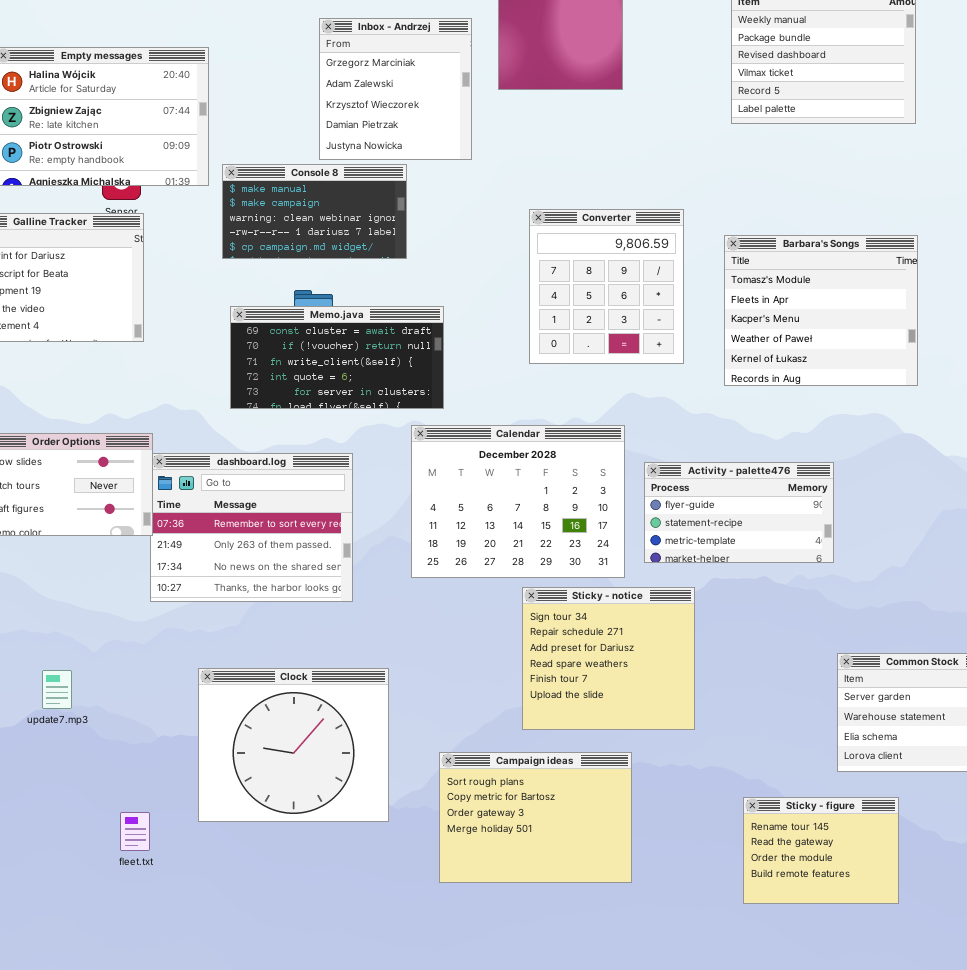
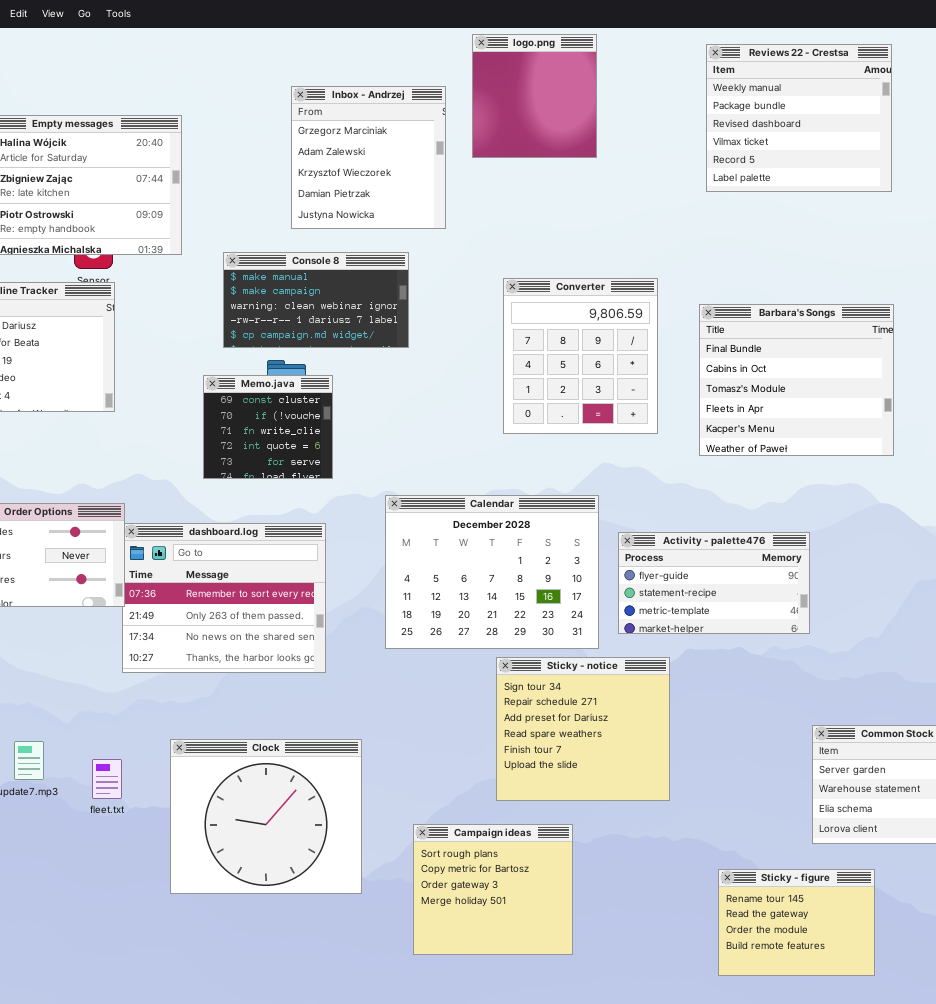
Console 8: [222,164,407,259] -> [223,252,409,348], moved
Barbara's Songs: [724,235,918,386] -> [699,304,894,456], scrolled up 2 rows
Memo.java: [230,306,444,409] -> [203,375,333,479], resized
Campaign ideas: [439,752,632,883] -> [413,824,573,955], resized
fleet.txt: [120,812,150,851] -> [92,759,122,799], moved

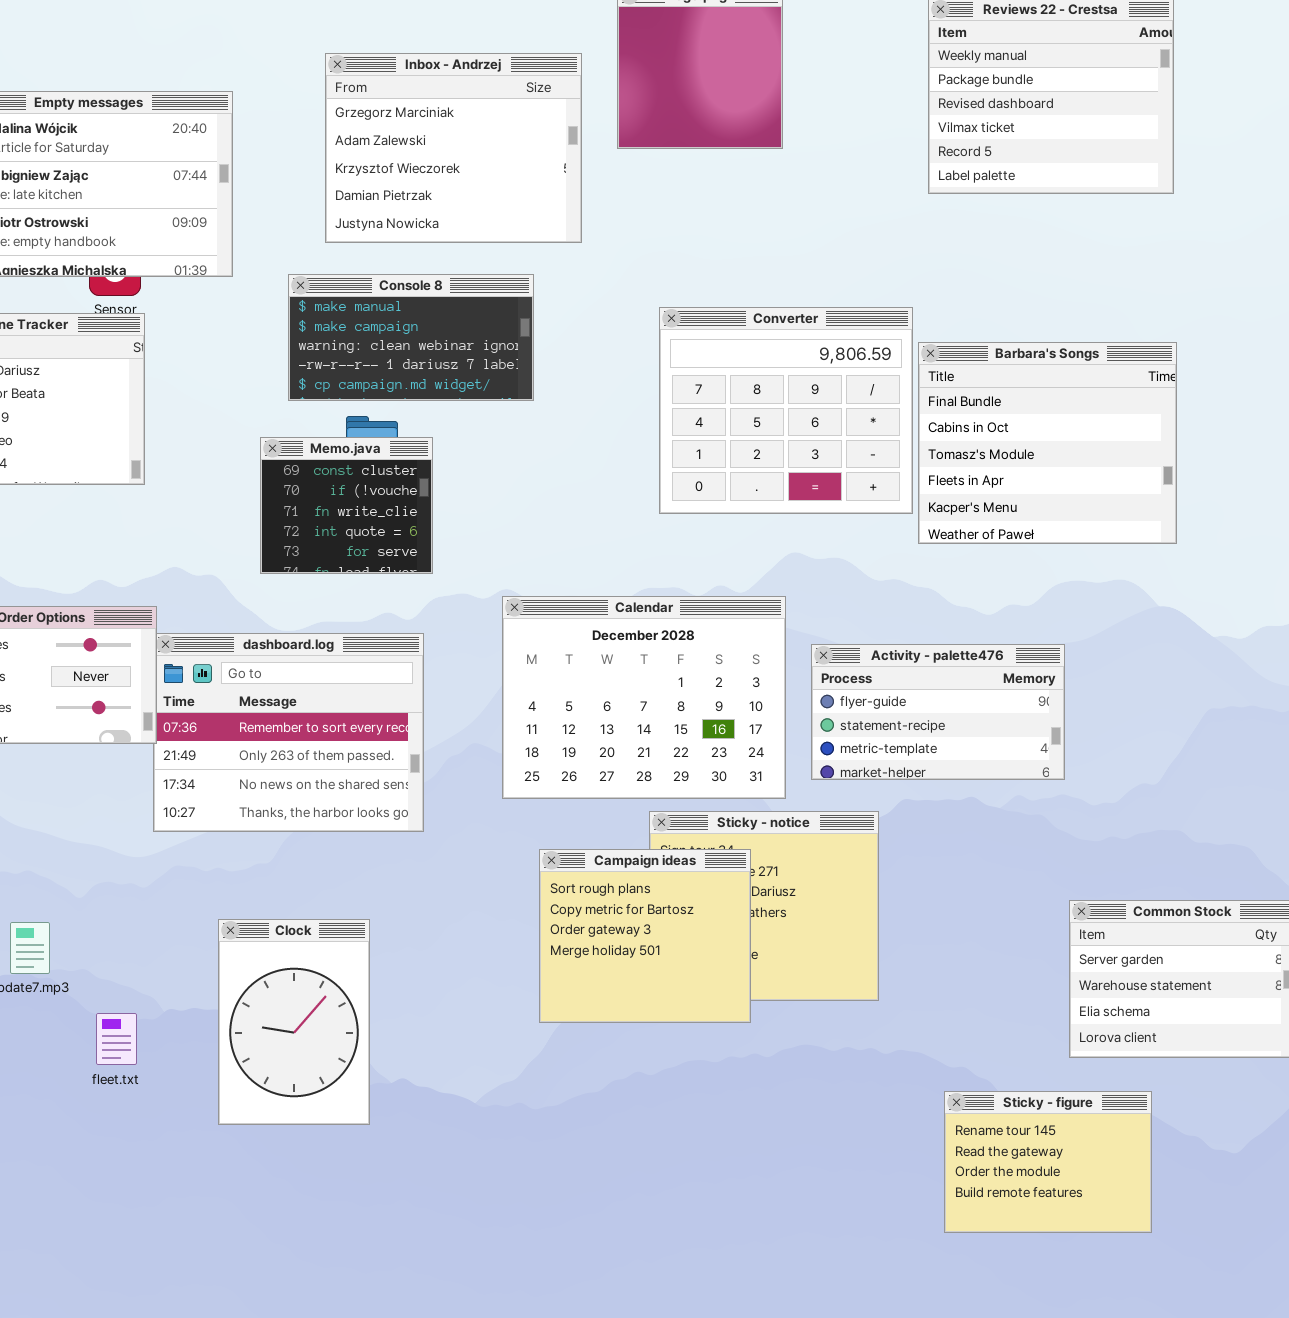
Inbox - Andrzej: [291,86,446,229] -> [325,53,582,243], resized
Converter: [503,278,658,434] -> [659,307,913,514], resized
Clock: [170,739,362,894] -> [218,919,370,1125], resized
fleet.txt: [92,759,122,799] -> [96,1013,137,1065], moved
Campaign ideas: [413,824,573,955] -> [539,849,751,1023], moved

